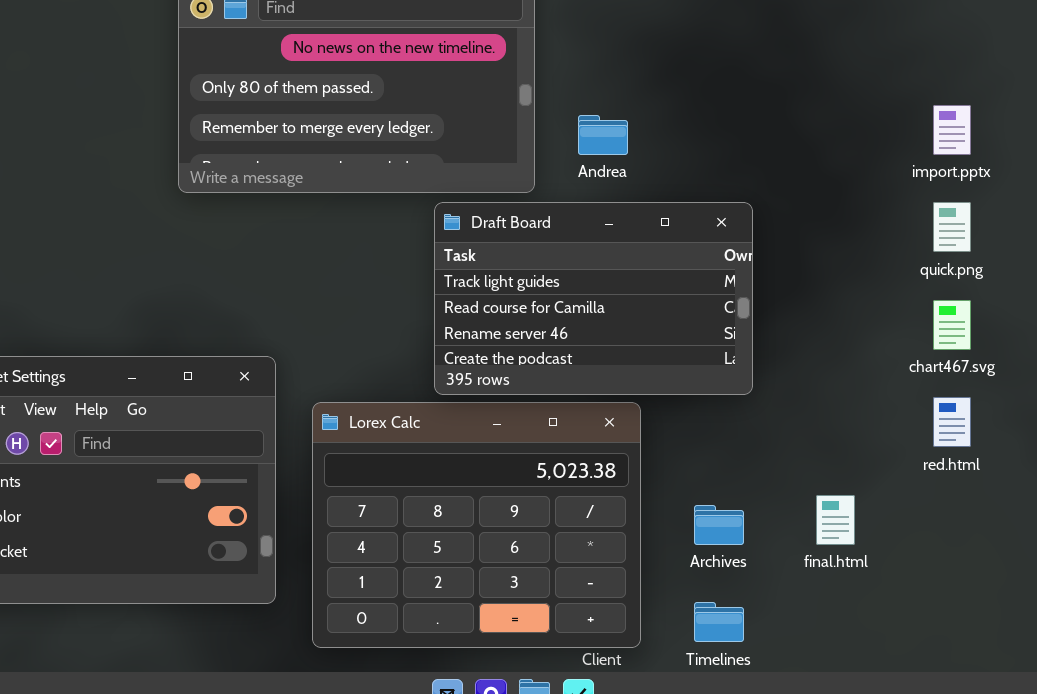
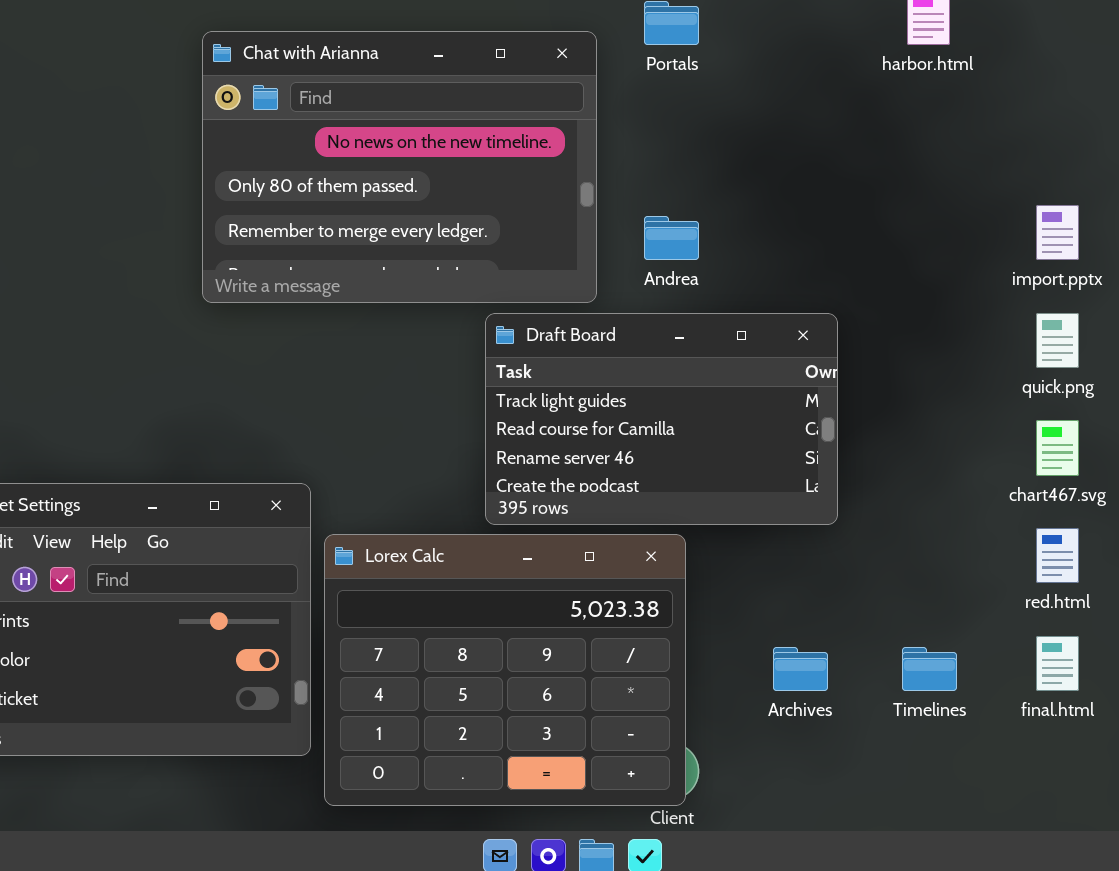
Lorex Calc: [312,402,641,648] -> [324,534,686,806], moved
final.html: [816,495,855,545] -> [1036,636,1079,691], moved
Timelines: [694,602,744,642] -> [902,647,957,691], moved

